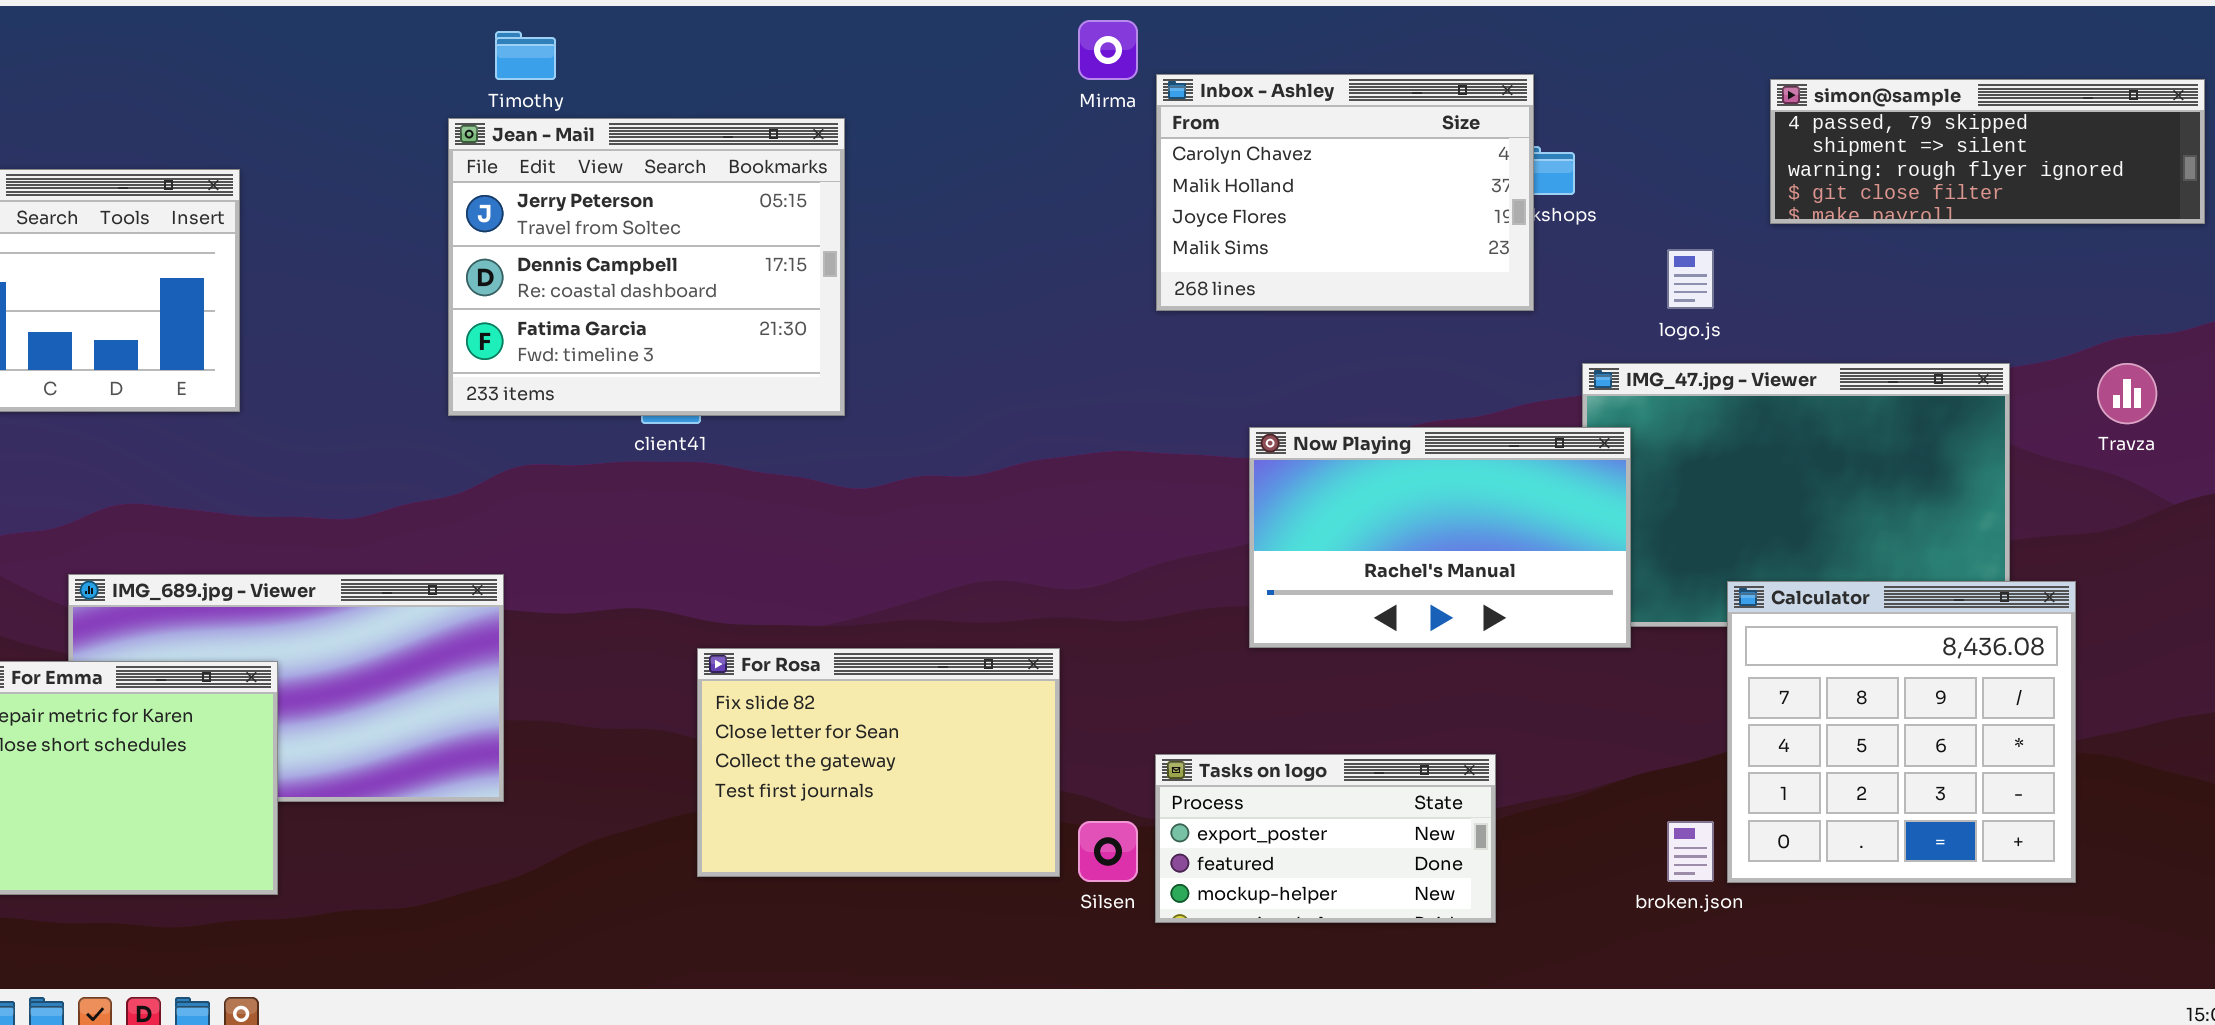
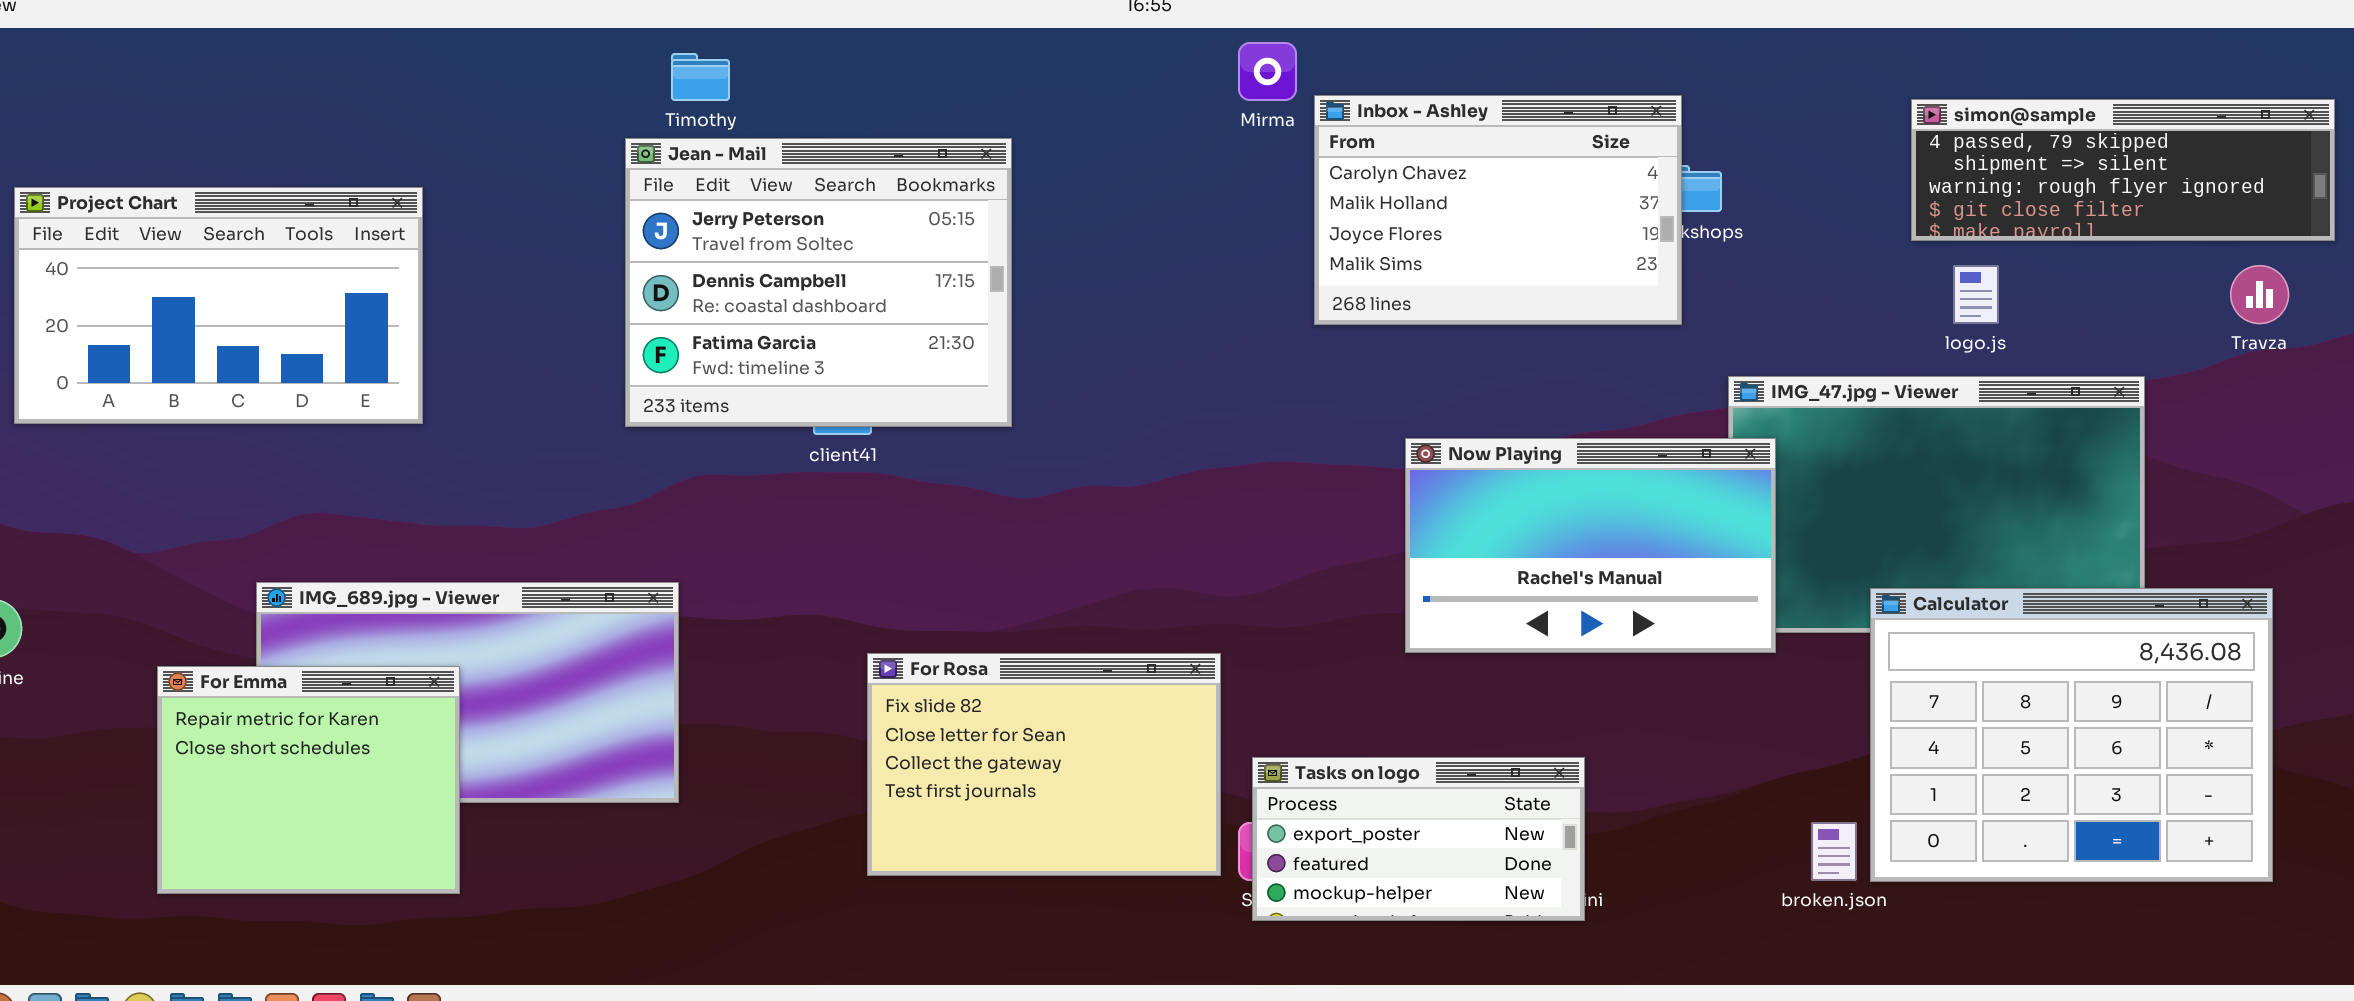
logo.js: [1667,249,1714,309] -> [1953,265,1999,324], moved
Travza: [2097,363,2157,424] -> [2230,265,2289,324], moved
Calculator: [1727,581,2076,883] -> [1870,588,2273,882], resized
Tasks on logo: [1155,754,1496,923] -> [1252,757,1585,921], moved

